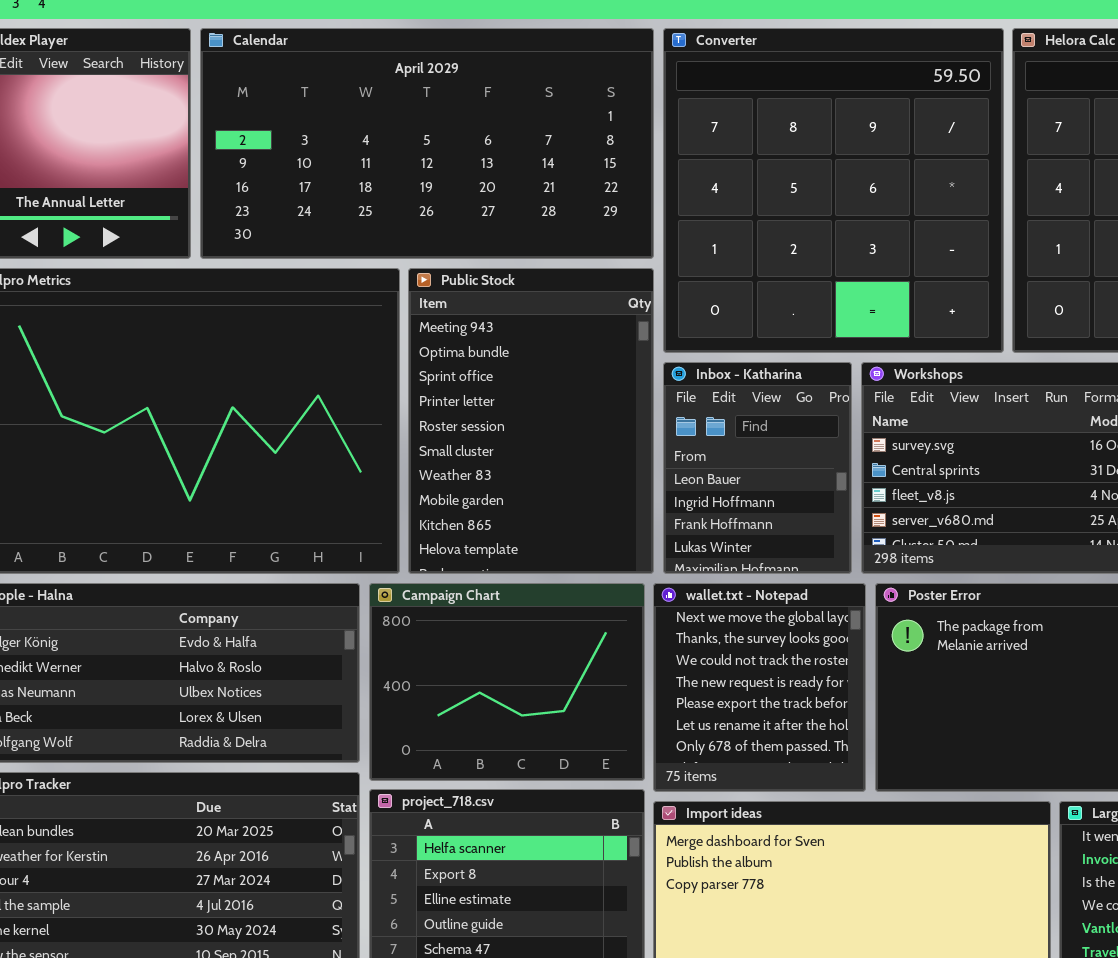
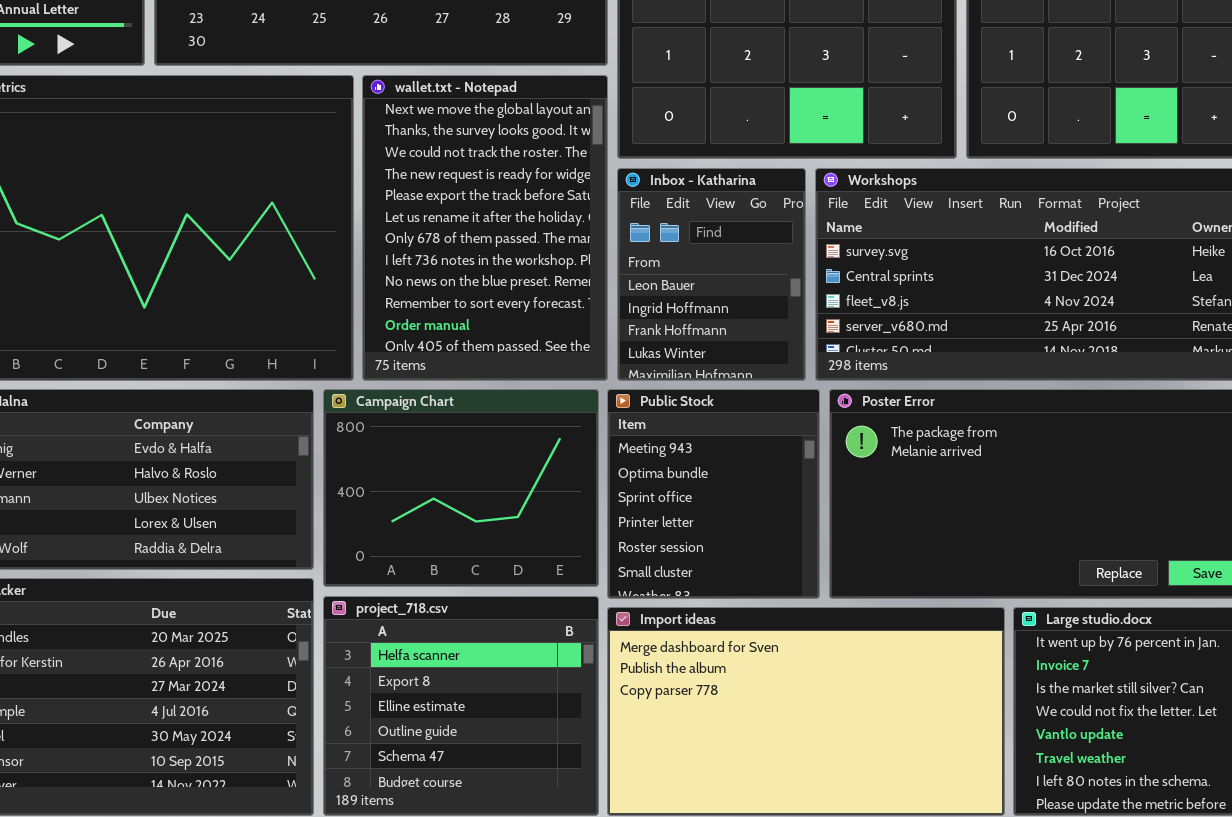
Public Stock: [408,268,654,574] -> [607,389,820,599], moved, resized
wallet.txt - Notepad: [653,583,866,792] -> [362,75,608,381], moved, resized

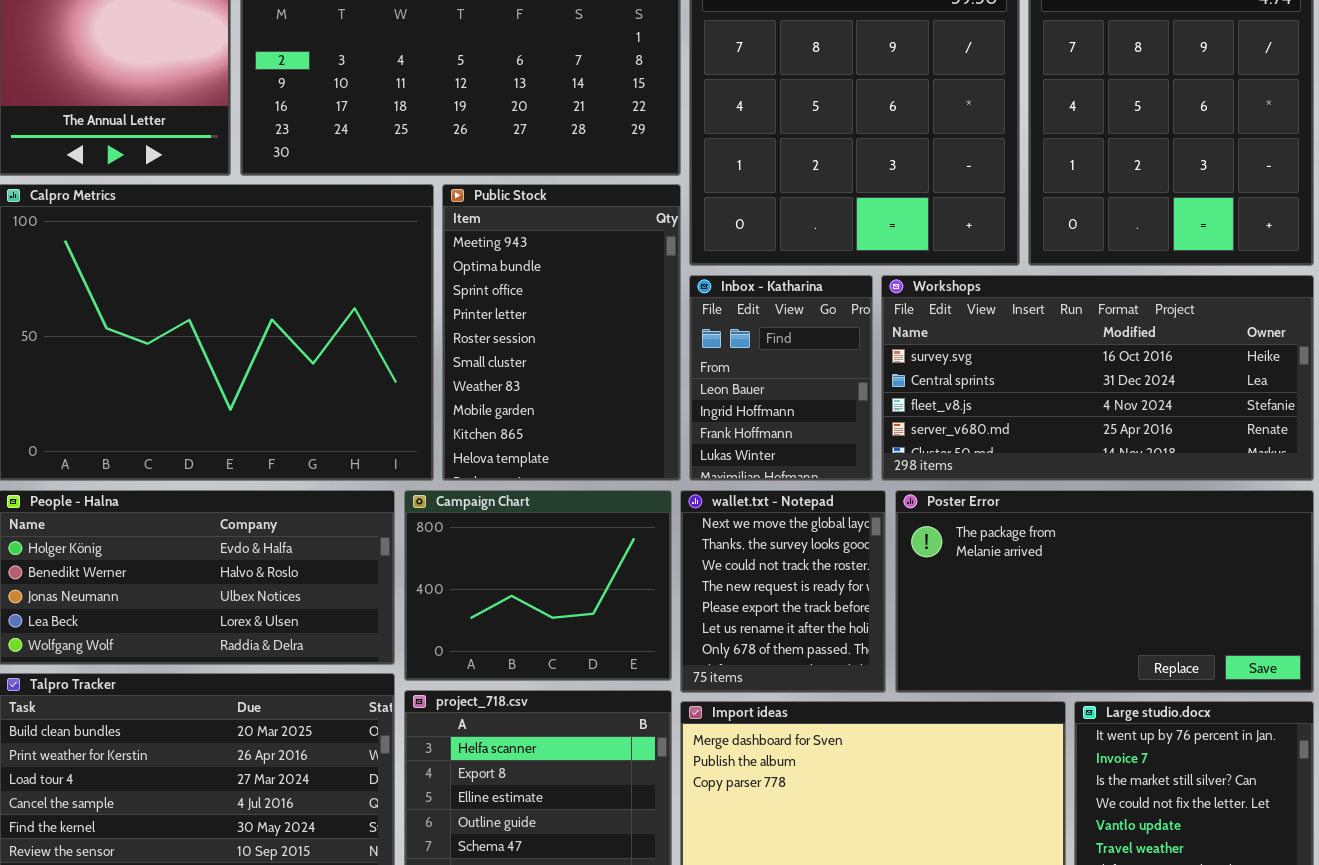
wallet.txt - Notepad: [362,75,608,381] -> [680,490,886,693], moved, resized
Public Stock: [607,389,820,599] -> [442,184,681,481], moved, resized

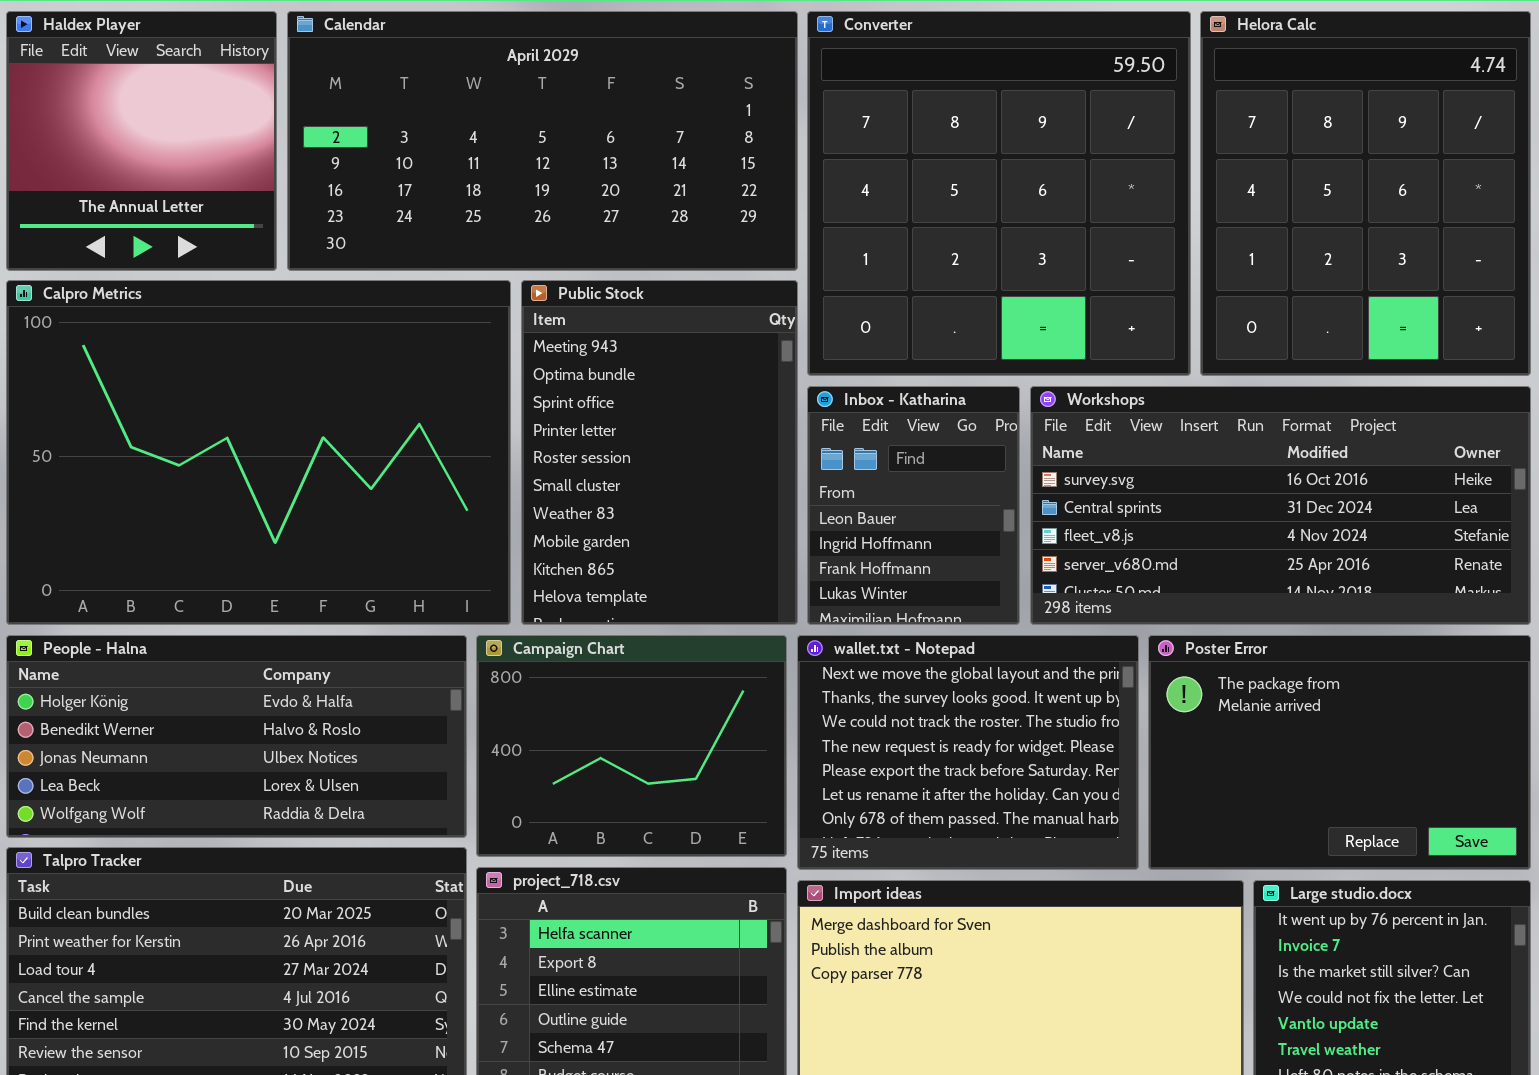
wallet.txt - Notepad: [680,490,886,693] -> [797,635,1139,870], resized
Poster Error: [895,490,1314,693] -> [1148,635,1531,870], resized

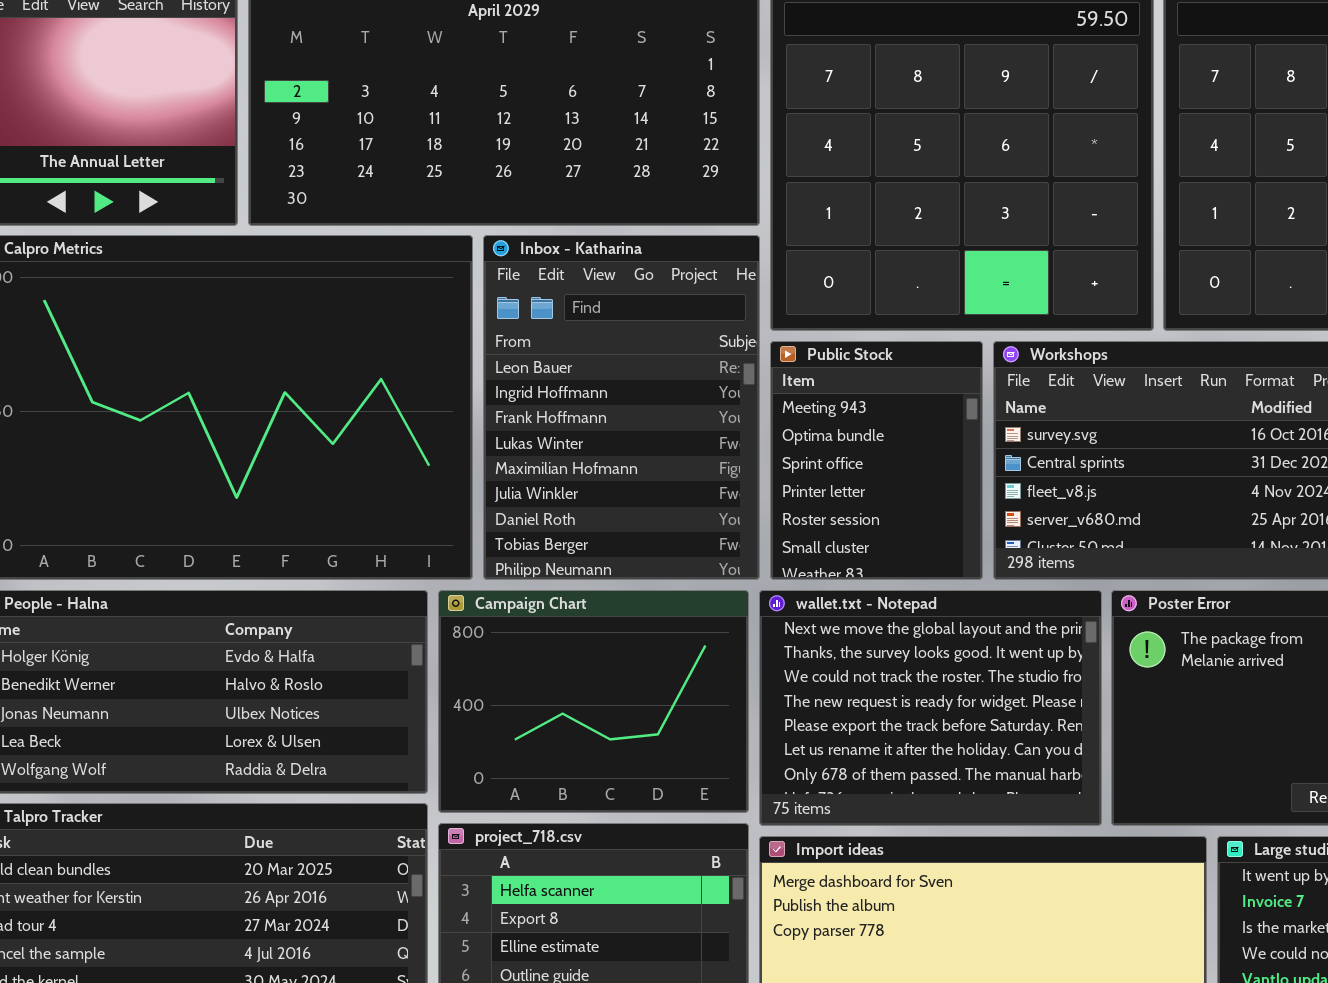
Public Stock: [521,280,798,625] -> [770,341,983,580], moved, resized
Inbox - Katharina: [807,386,1020,625] -> [483,235,760,580], moved, resized

